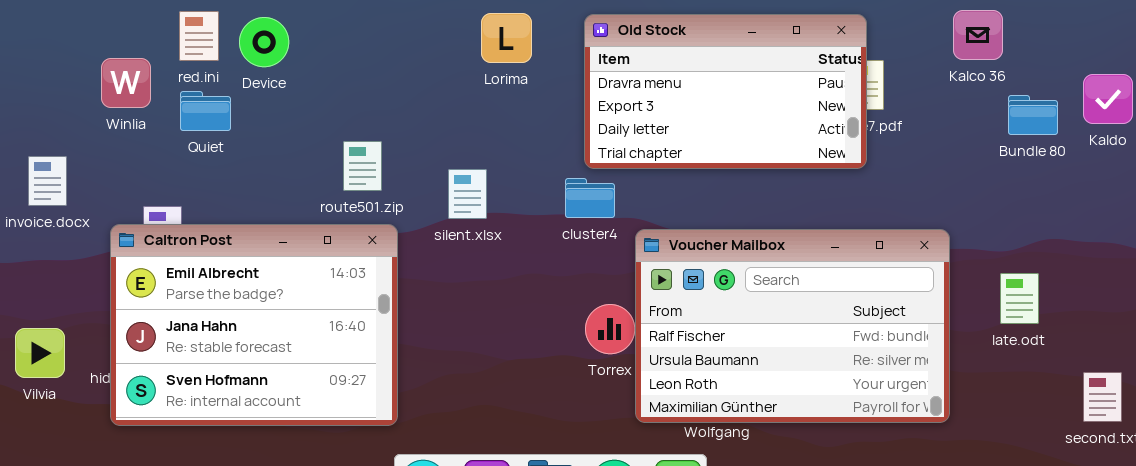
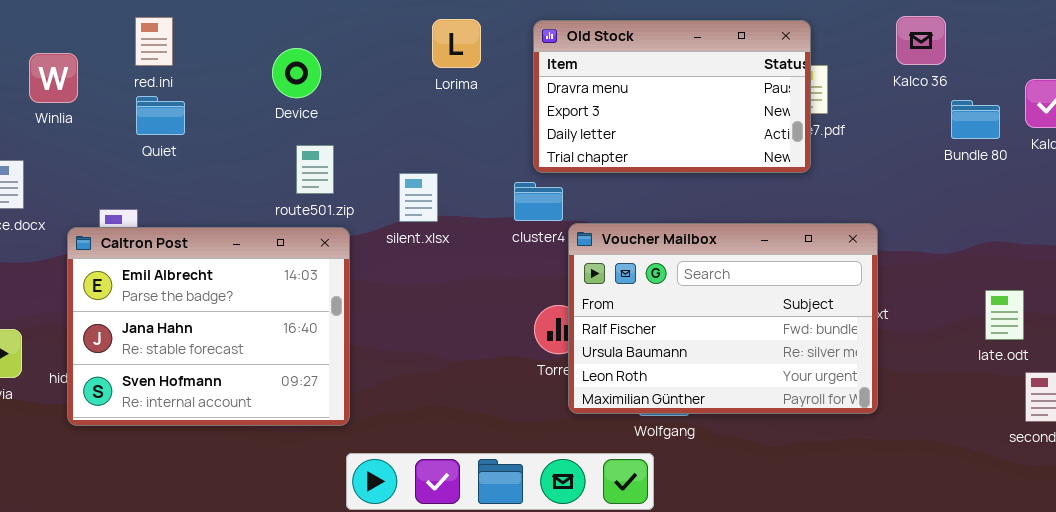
Device: [239,17,289,67] -> [272,48,321,98], moved
Winlia: [101,58,151,108] -> [29,53,78,103], moved
Voucher Mailbox: [635,229,950,423] -> [568,223,878,414], moved
late.odt: [1000,273,1039,324] -> [985,290,1024,340], moved

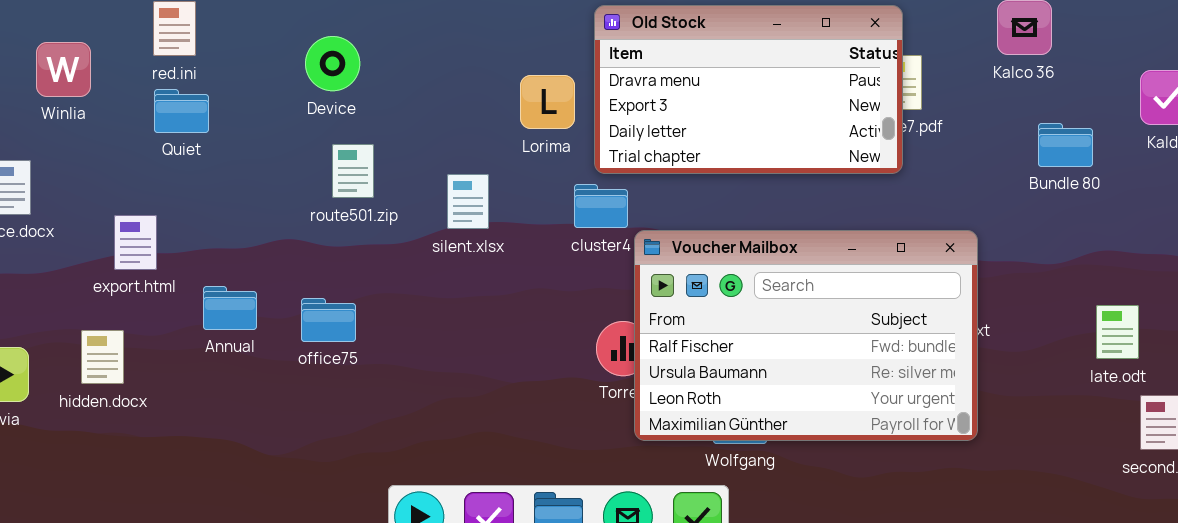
Lorima: [432,19,481,68] -> [520,75,575,129], moved
Bundle 80: [951,100,1000,139] -> [1038,123,1093,167], moved
Caltron Post: [67,227,350,426] -> none, closed

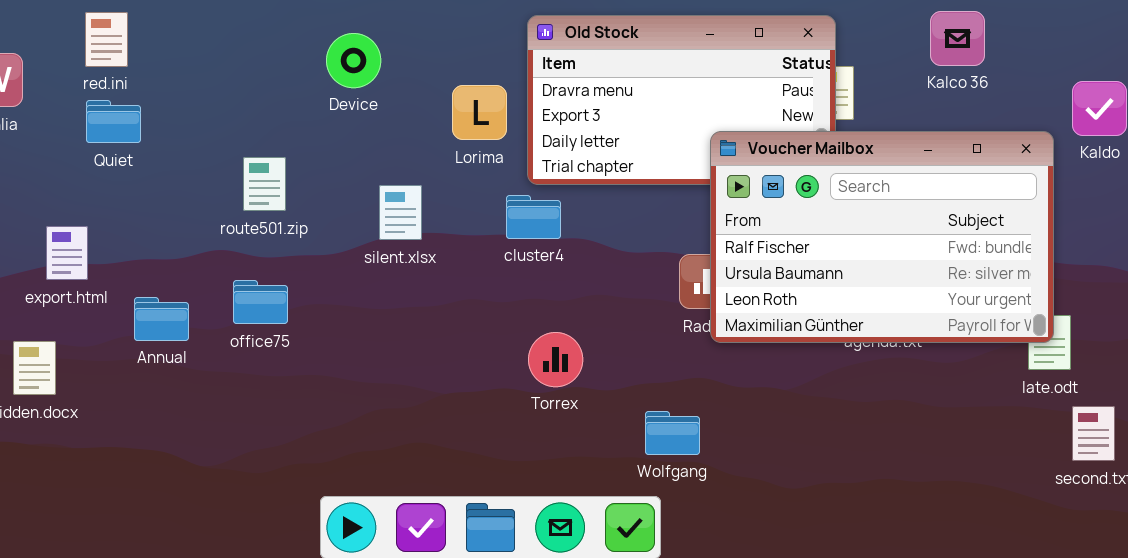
Device: [305,36,360,91] -> [326,33,381,88], moved
route501.zip: [332,144,374,198] -> [243,157,286,211], moved
Voucher Mailbox: [634,230,978,441] -> [710,131,1054,343], moved
office75: [301,298,356,342] -> [233,280,288,324], moved

